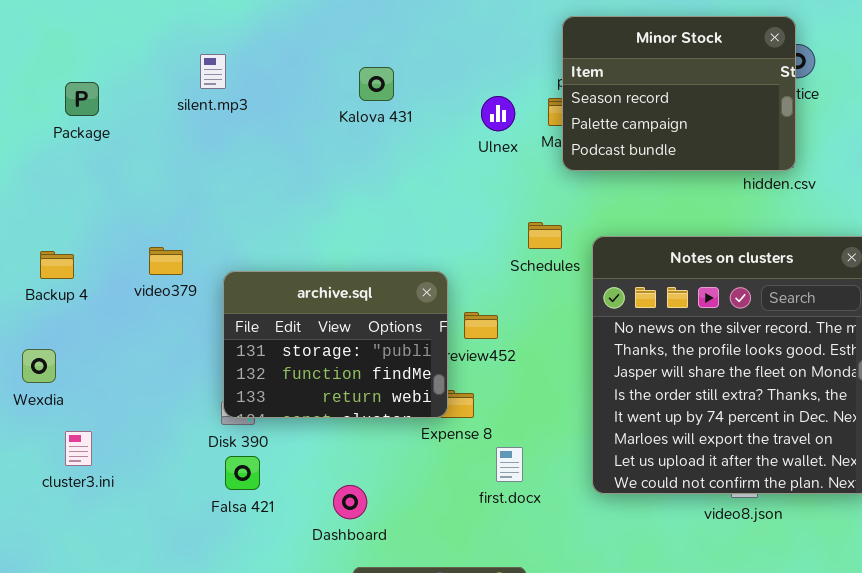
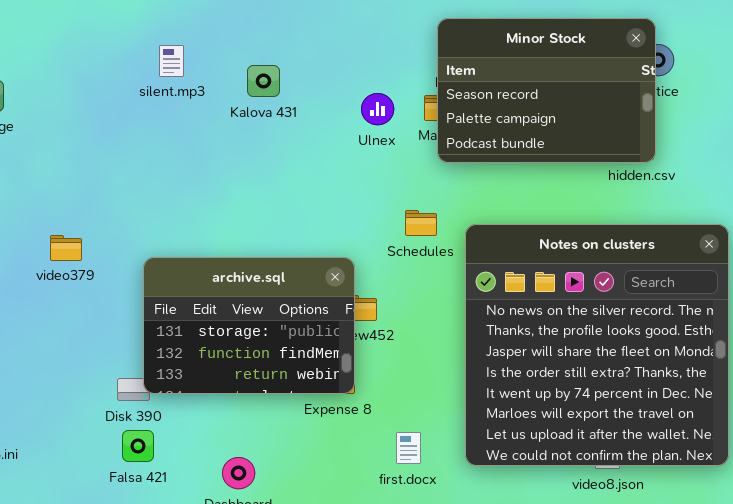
silent.mp3: [200,54,226,89] -> [159,45,184,77], moved
archive.sql: [223,271,448,418] -> [143,257,355,394], moved
first.docx: [496,447,523,482] -> [396,432,421,464], moved

